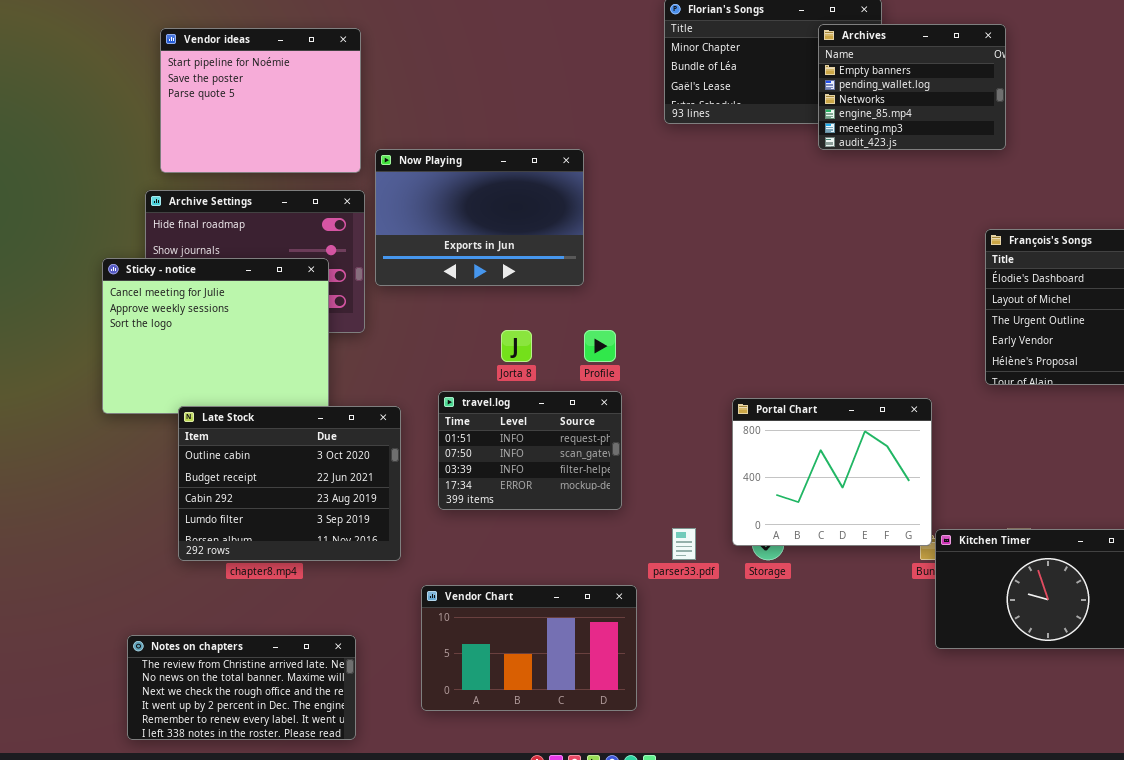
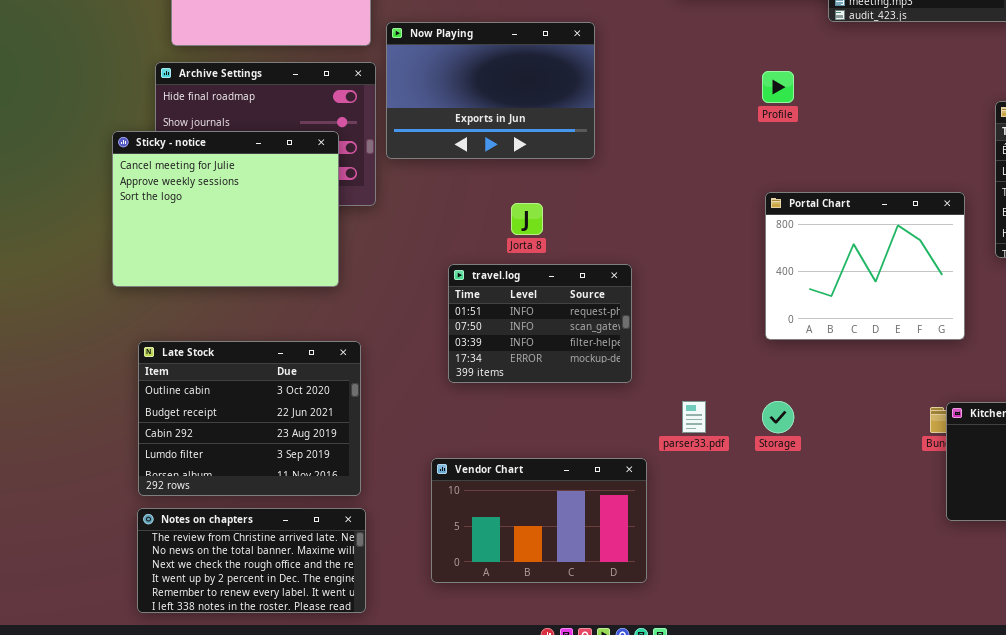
Profile: [584,330,616,362] -> [762,71,794,103], moved
Portal Chart: [732,398,932,546] -> [765,192,965,340], moved
Late Stock: [178,406,401,561] -> [138,341,361,496], moved

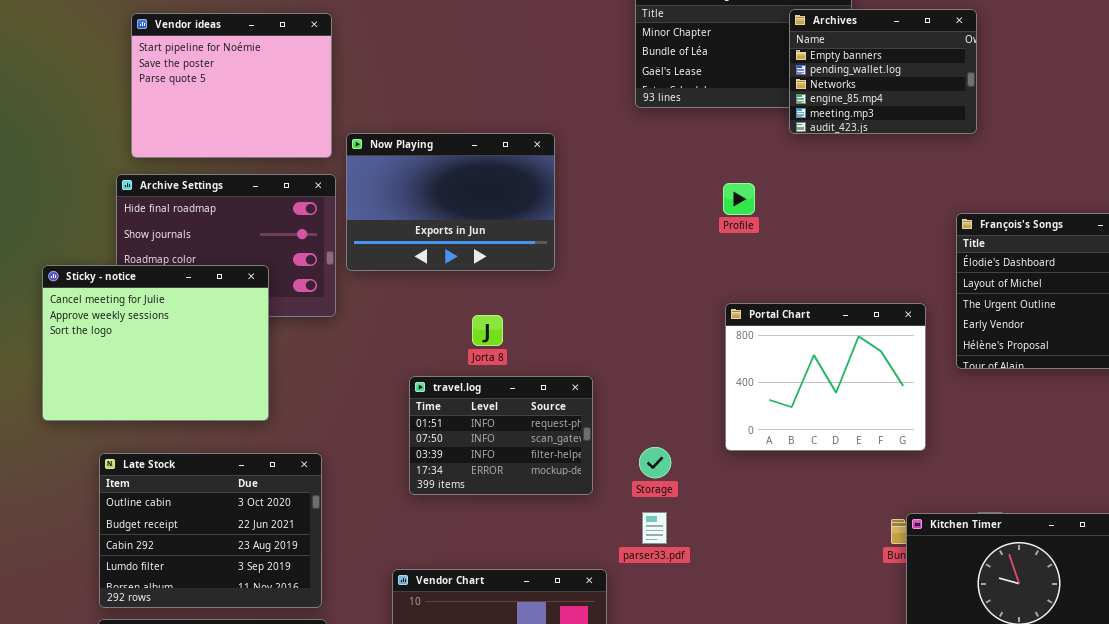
Sticky - notice: [112,131,339,287] -> [42,265,269,421], moved
Storage: [762,401,794,433] -> [639,447,671,478], moved

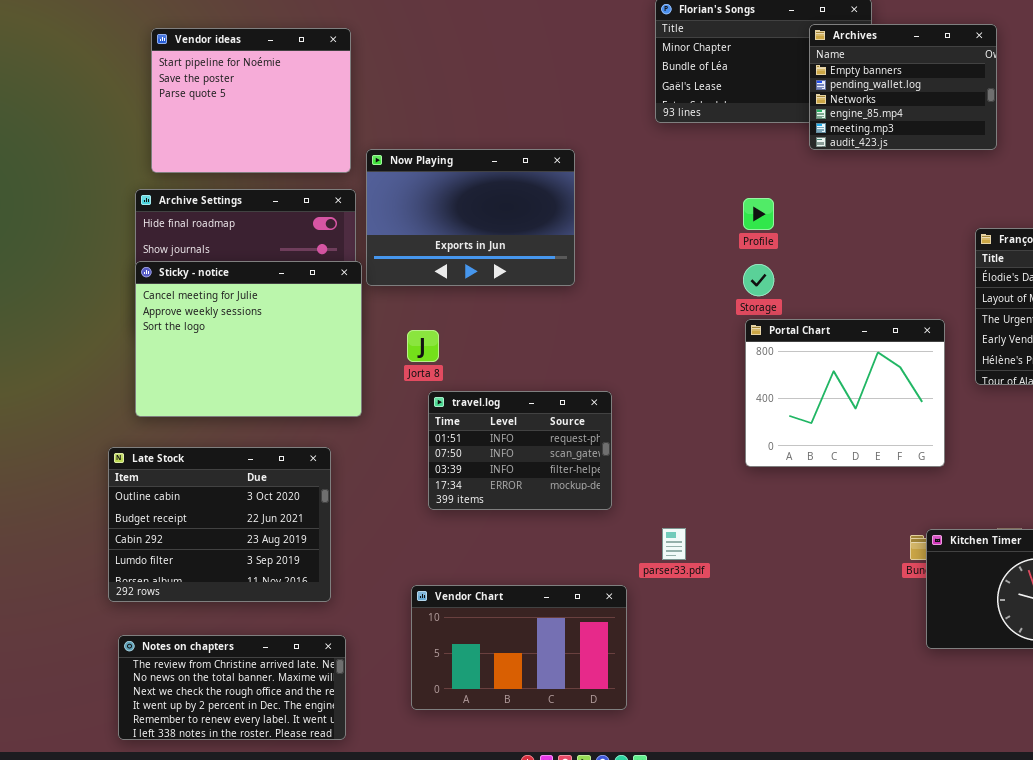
Sticky - notice: [42,265,269,421] -> [135,261,362,417], moved
Jorta 8: [472,315,503,346] -> [407,330,439,362], moved
Storage: [639,447,671,478] -> [743,264,774,296], moved
Late Stock: [99,453,322,608] -> [108,447,331,602], moved

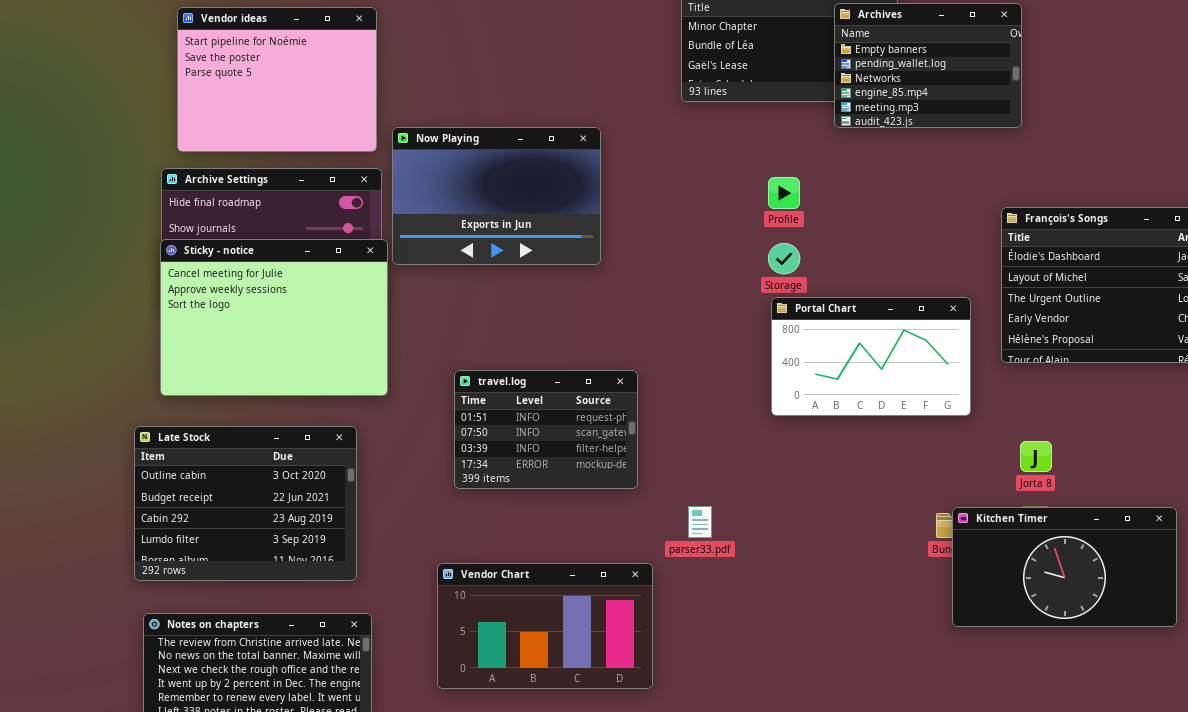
Portal Chart: [745,319,945,467] -> [771,297,971,416], resized
Jorta 8: [407,330,439,362] -> [1020,441,1052,472], moved

